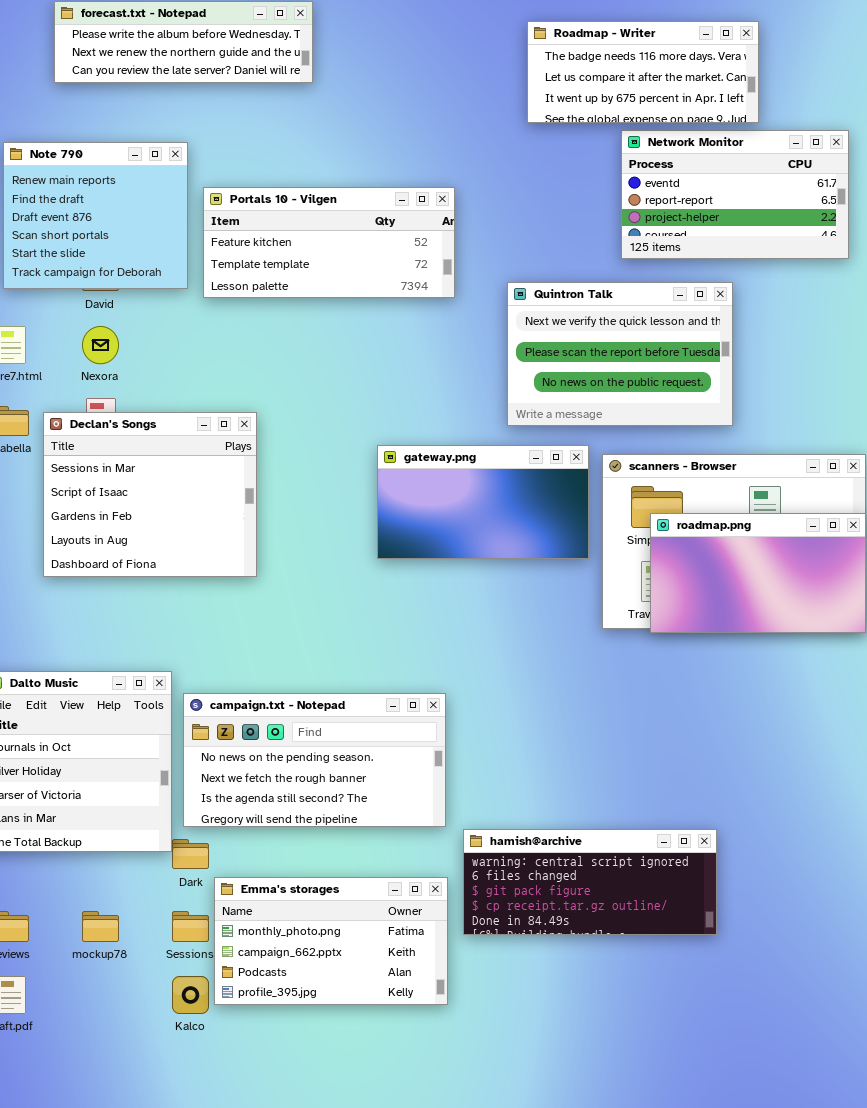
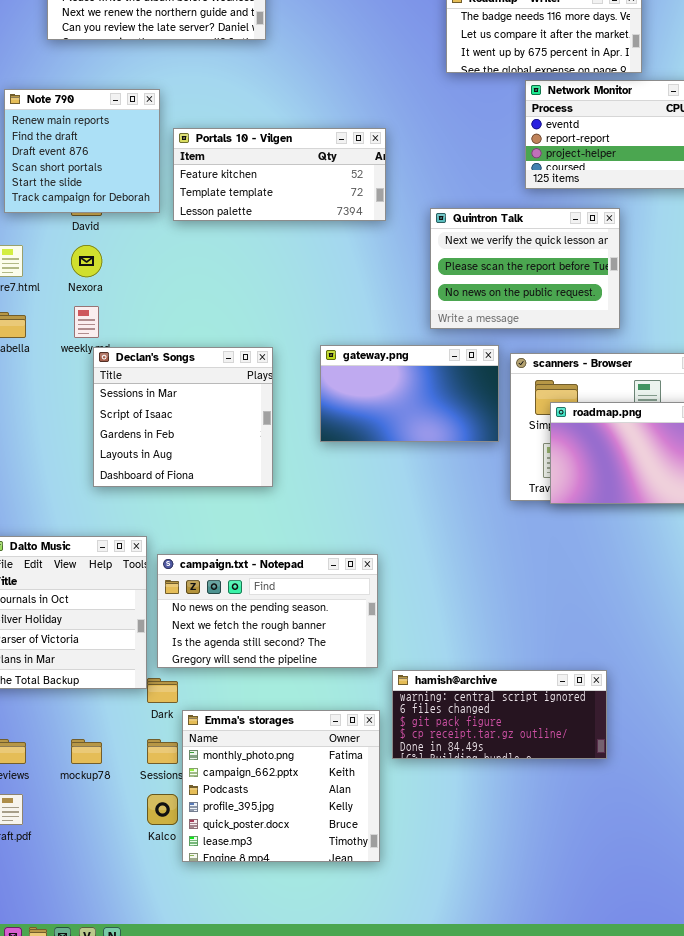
Declan's Songs: [43,412,257,577] -> [93,347,273,487], moved
Emma's storages: [214,877,448,1005] -> [182,710,380,862], resized

